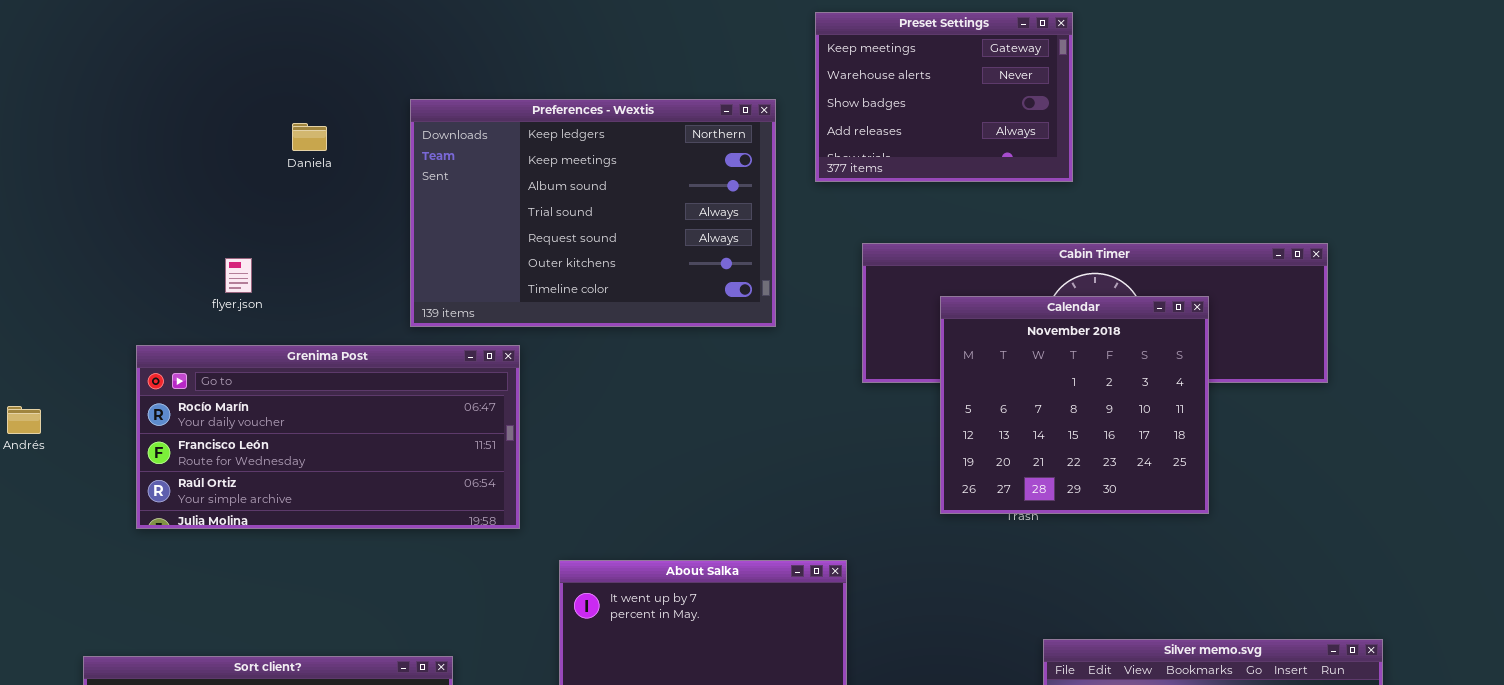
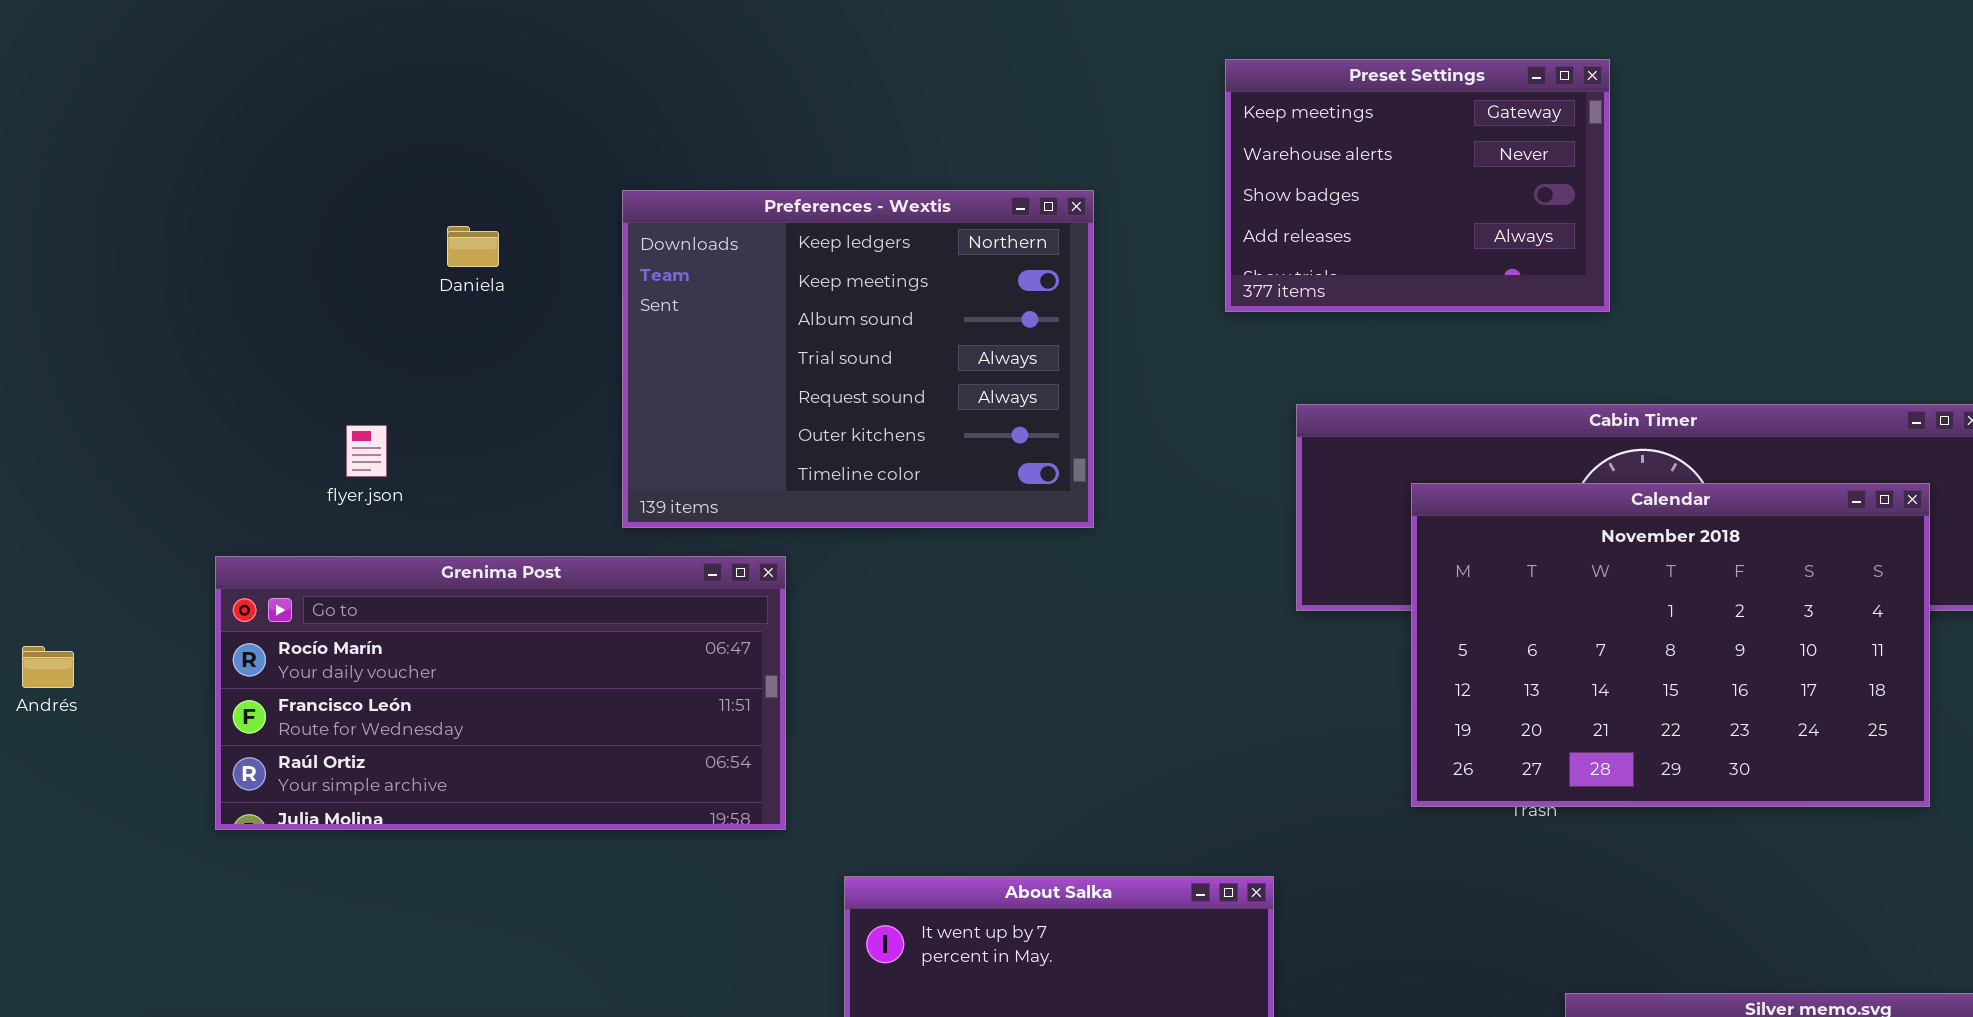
Preferences - Wextis: [410,99,776,327] -> [622,190,1094,528], resized
Calendar: [940,296,1209,514] -> [1411,483,1930,807], resized

